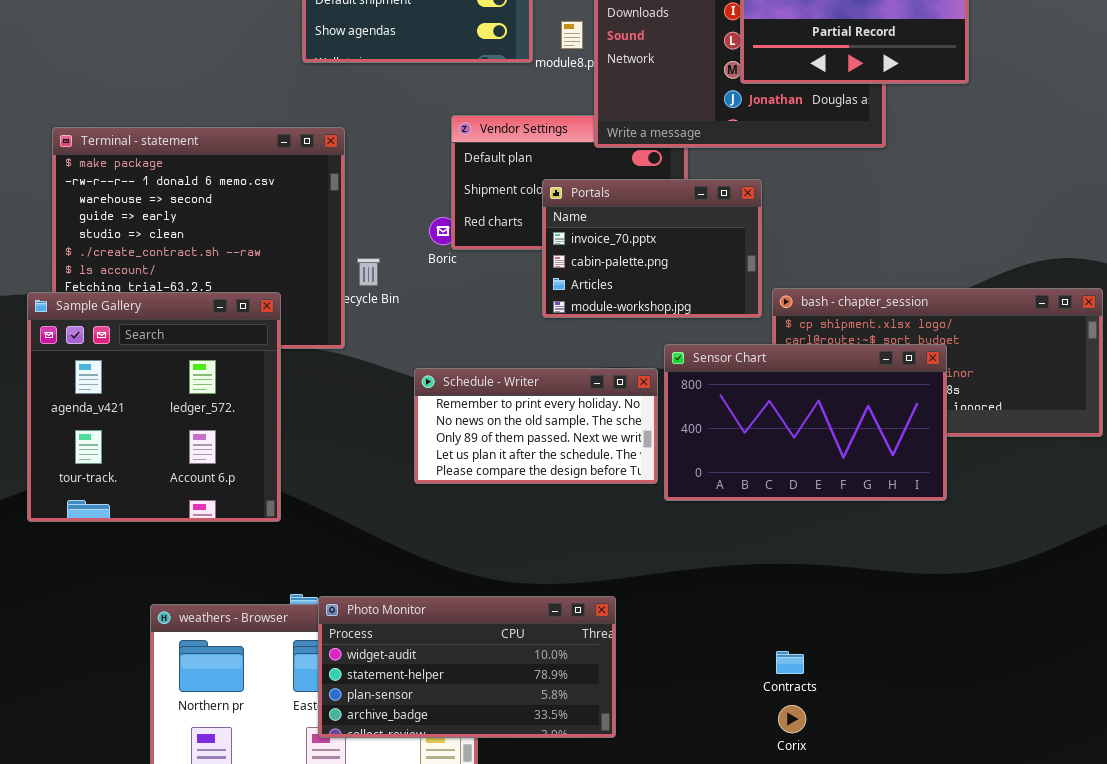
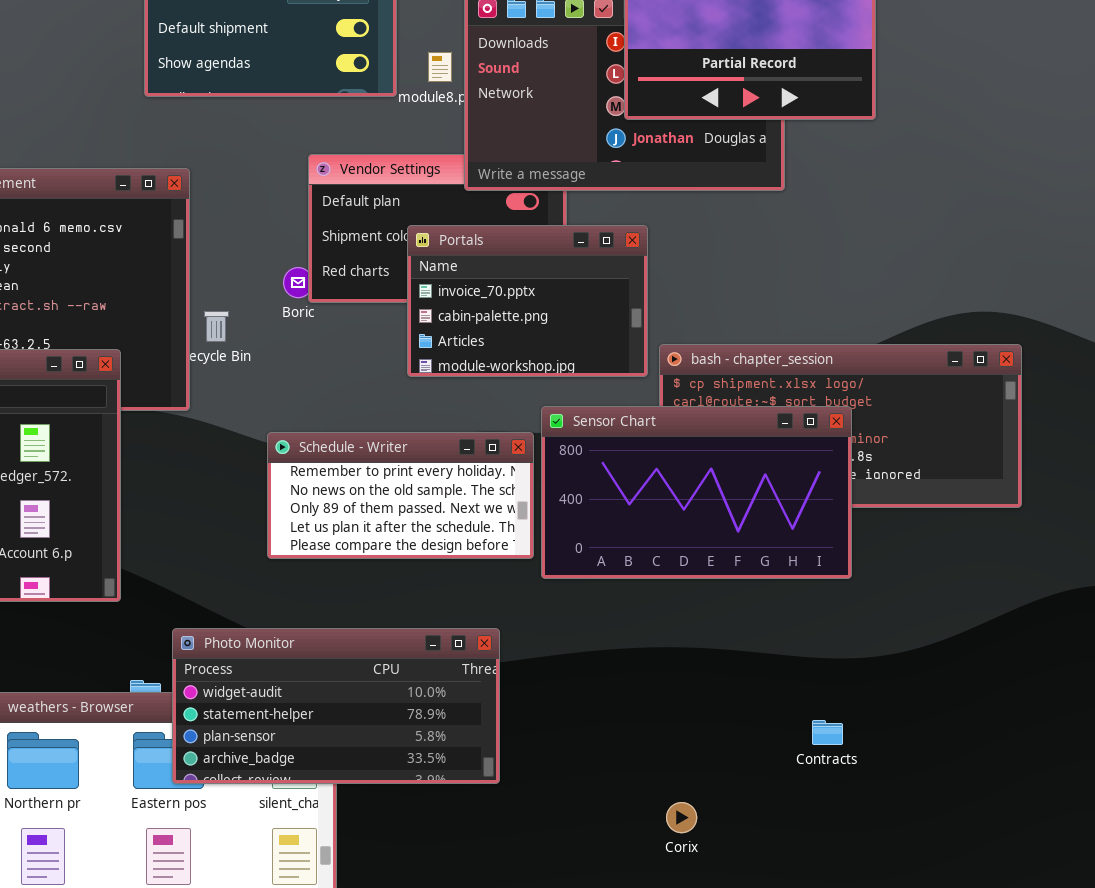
Photo Monitor: [318,596,616,738] -> [172,628,500,784], moved
Contracts: [776,651,804,674] -> [812,720,843,745], moved

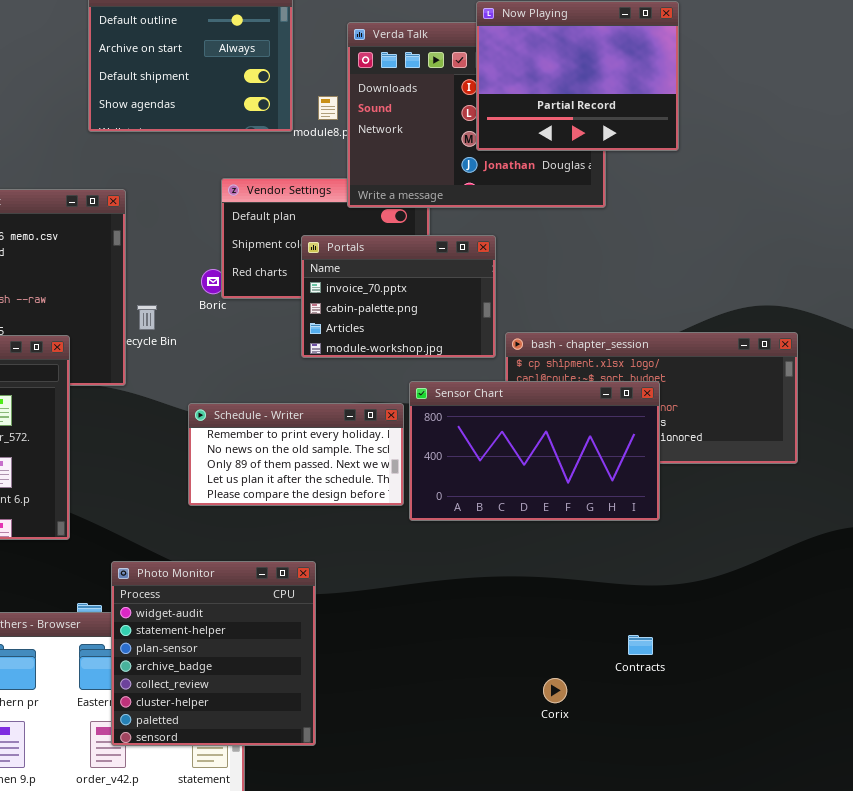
Photo Monitor: [172,628,500,784] -> [111,561,316,746], resized
Corix: [666,802,697,833] -> [543,678,567,703], moved

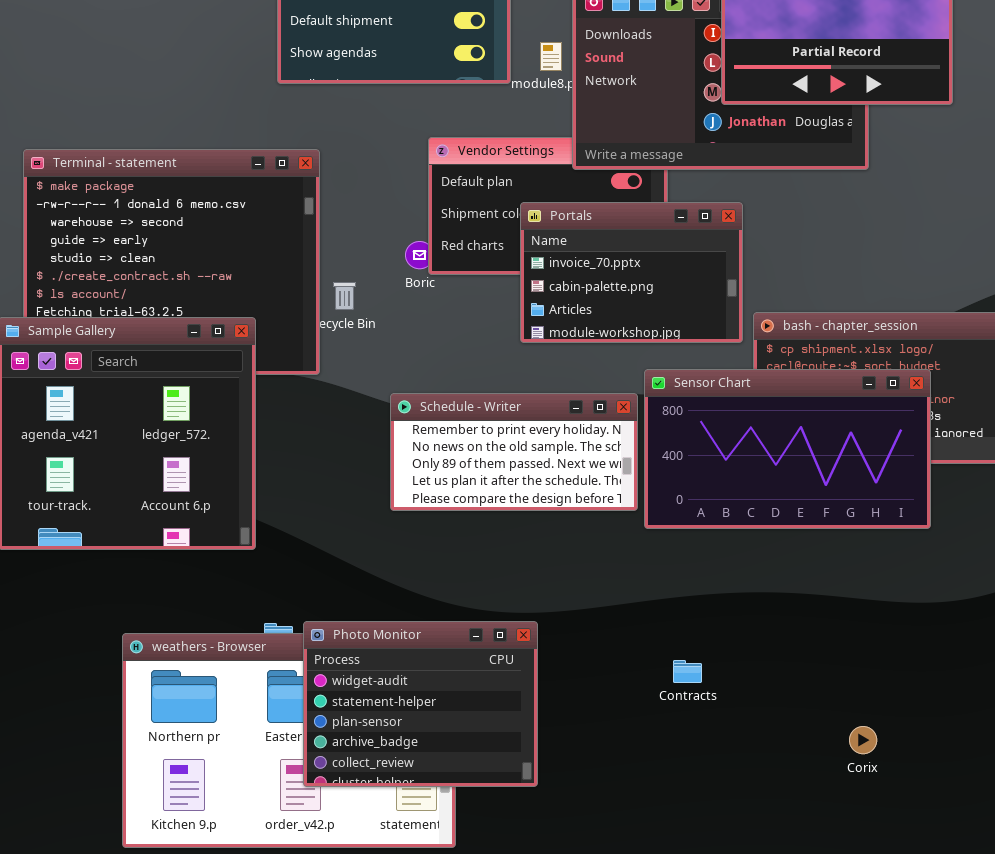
Photo Monitor: [111,561,316,746] -> [303,621,538,787], resized
Contracts: [628,635,653,655] -> [673,660,702,683], moved
Corix: [543,678,567,703] -> [849,726,877,754], moved

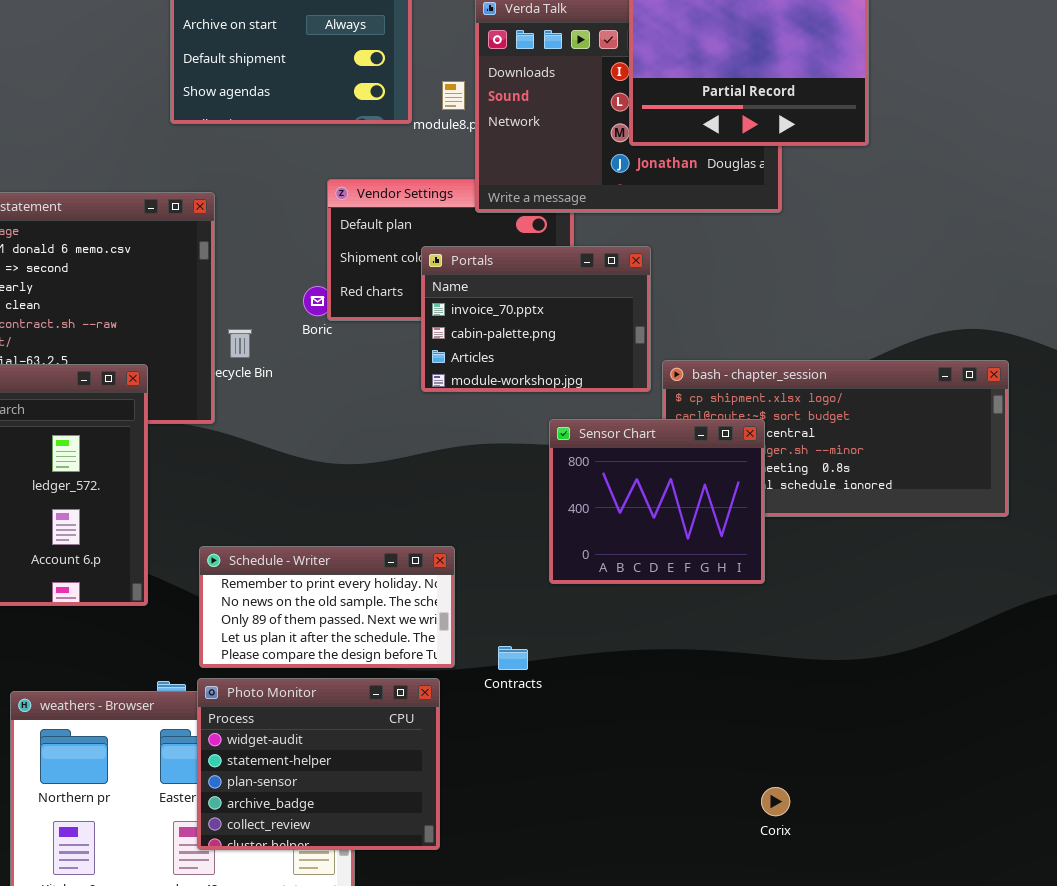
Sensor Chart: [644,369,931,529] -> [549,419,765,584], resized
Schedule - Writer: [390,393,638,511] -> [199,546,455,668], moved
Contracts: [673,660,702,683] -> [498,646,528,670], moved

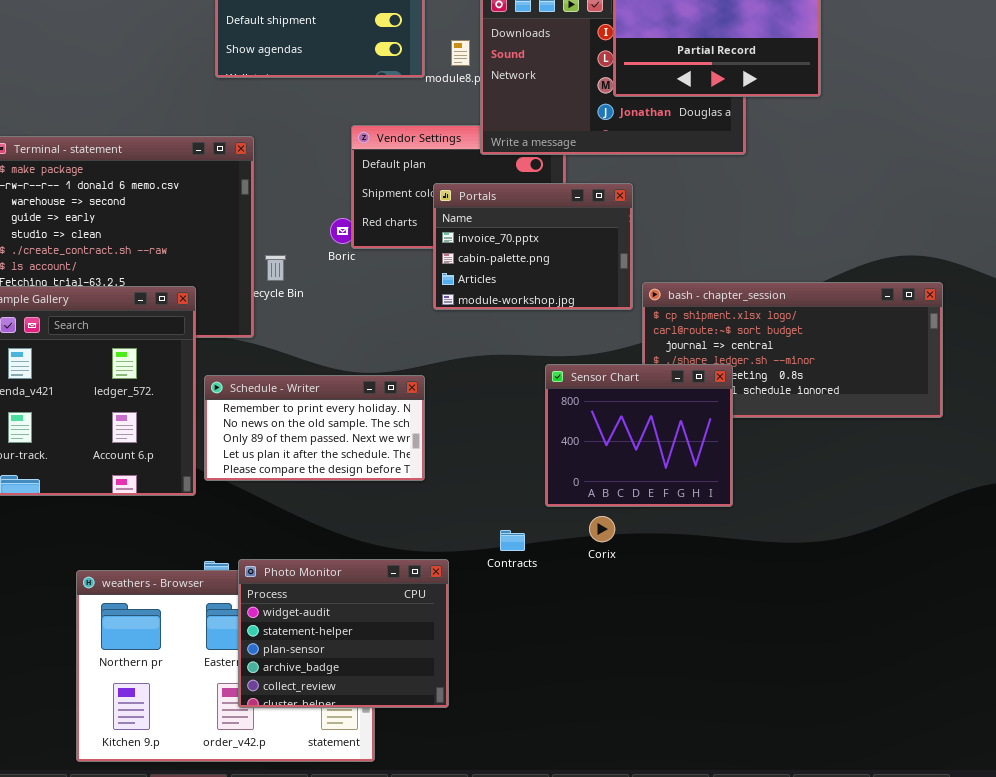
Sensor Chart: [549,419,765,584] -> [545,364,733,507], moved
Schedule - Writer: [199,546,455,668] -> [204,375,425,481], moved
Corix: [761,787,790,816] -> [589,516,615,542], moved

